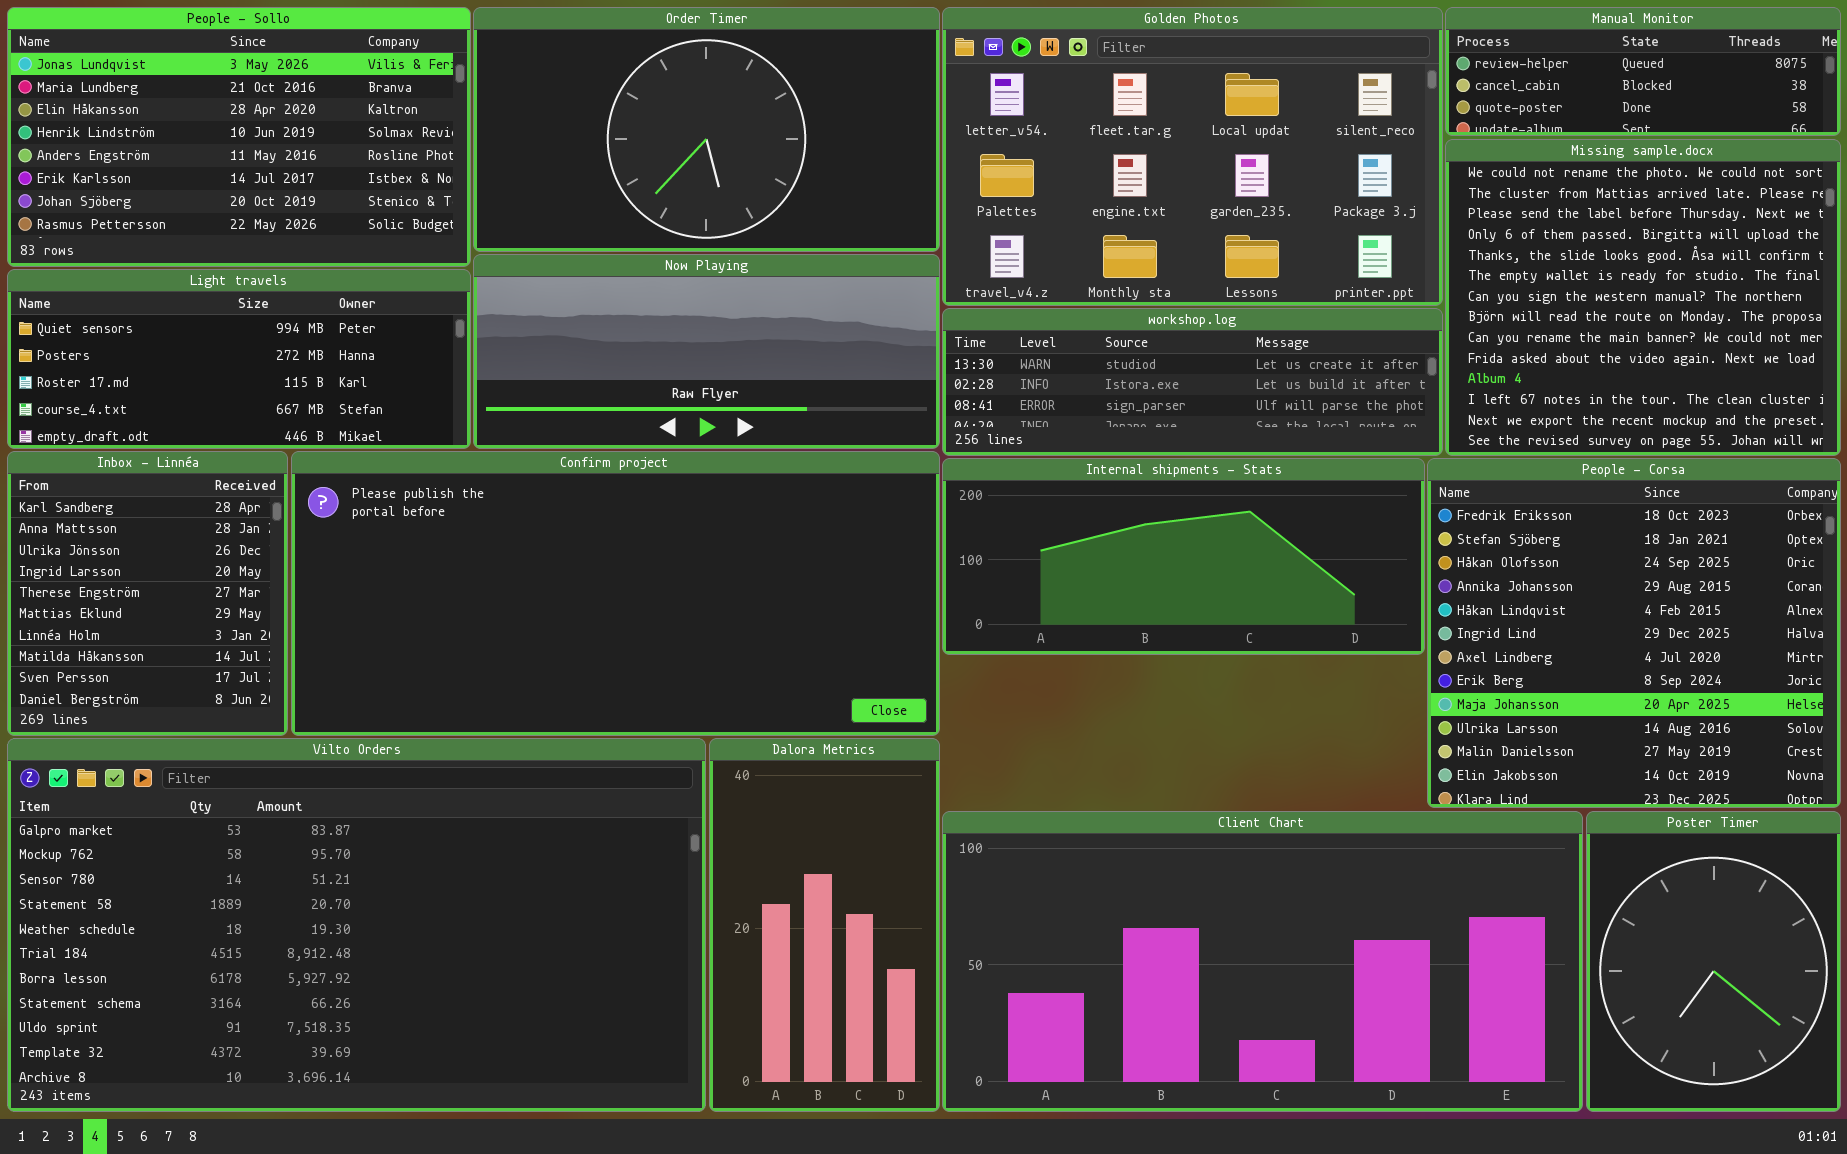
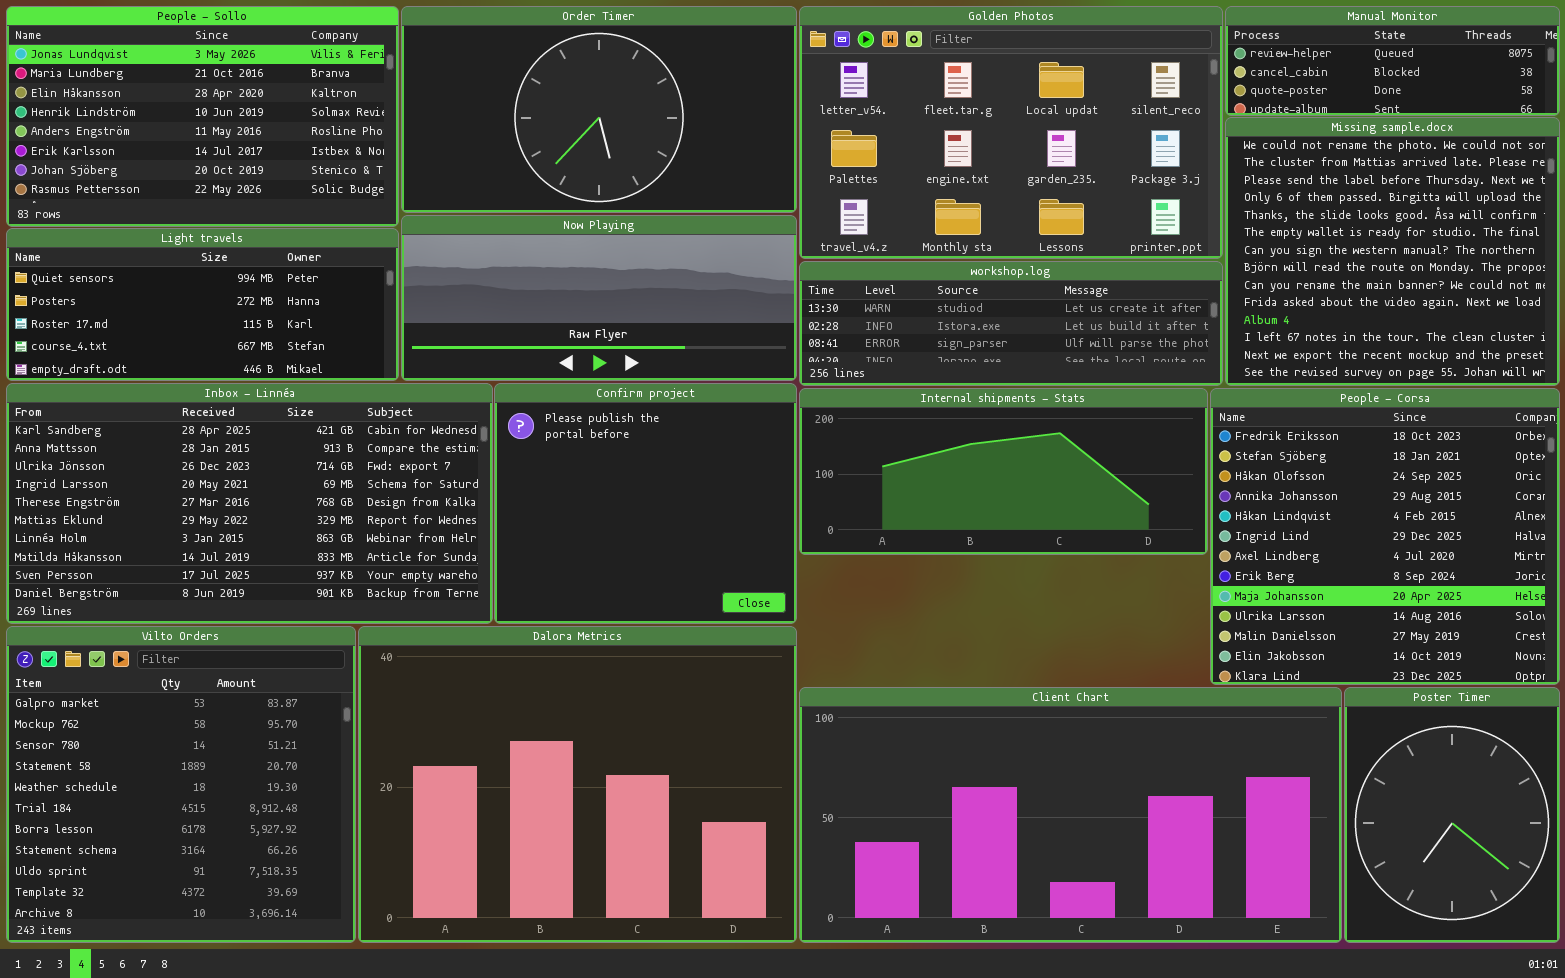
Inbox - Linnéa: [7,451,288,736] -> [6,383,493,624], resized
Confirm project: [291,451,940,736] -> [494,383,797,624], resized
Vilto Orders: [7,738,706,1112] -> [6,626,356,943], resized
Dalora Metrics: [709,738,940,1112] -> [358,626,797,943], resized

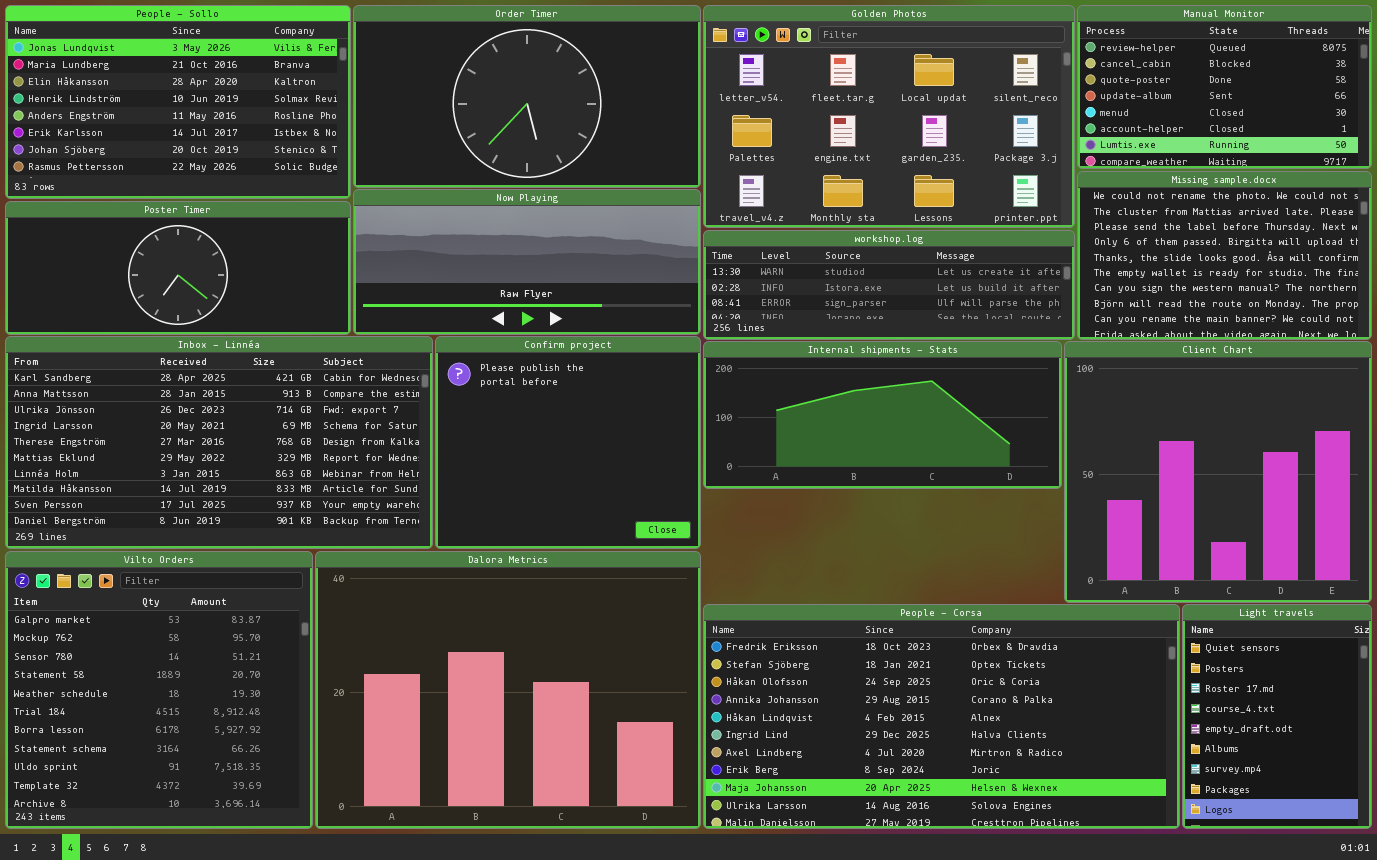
Manual Monitor: [1225,6,1560,116] -> [1077,5,1372,169], resized
Missing sample.docx: [1225,117,1560,386] -> [1077,171,1372,340], resized
Light travels: [6,228,399,381] -> [1182,604,1372,829], moved, resized
People - Corsa: [1210,388,1560,685] -> [703,604,1180,829], moved, resized
Client Chart: [799,687,1342,943] -> [1064,341,1372,603], moved, resized
Poster Timer: [1344,687,1560,943] -> [5,201,351,335], moved, resized

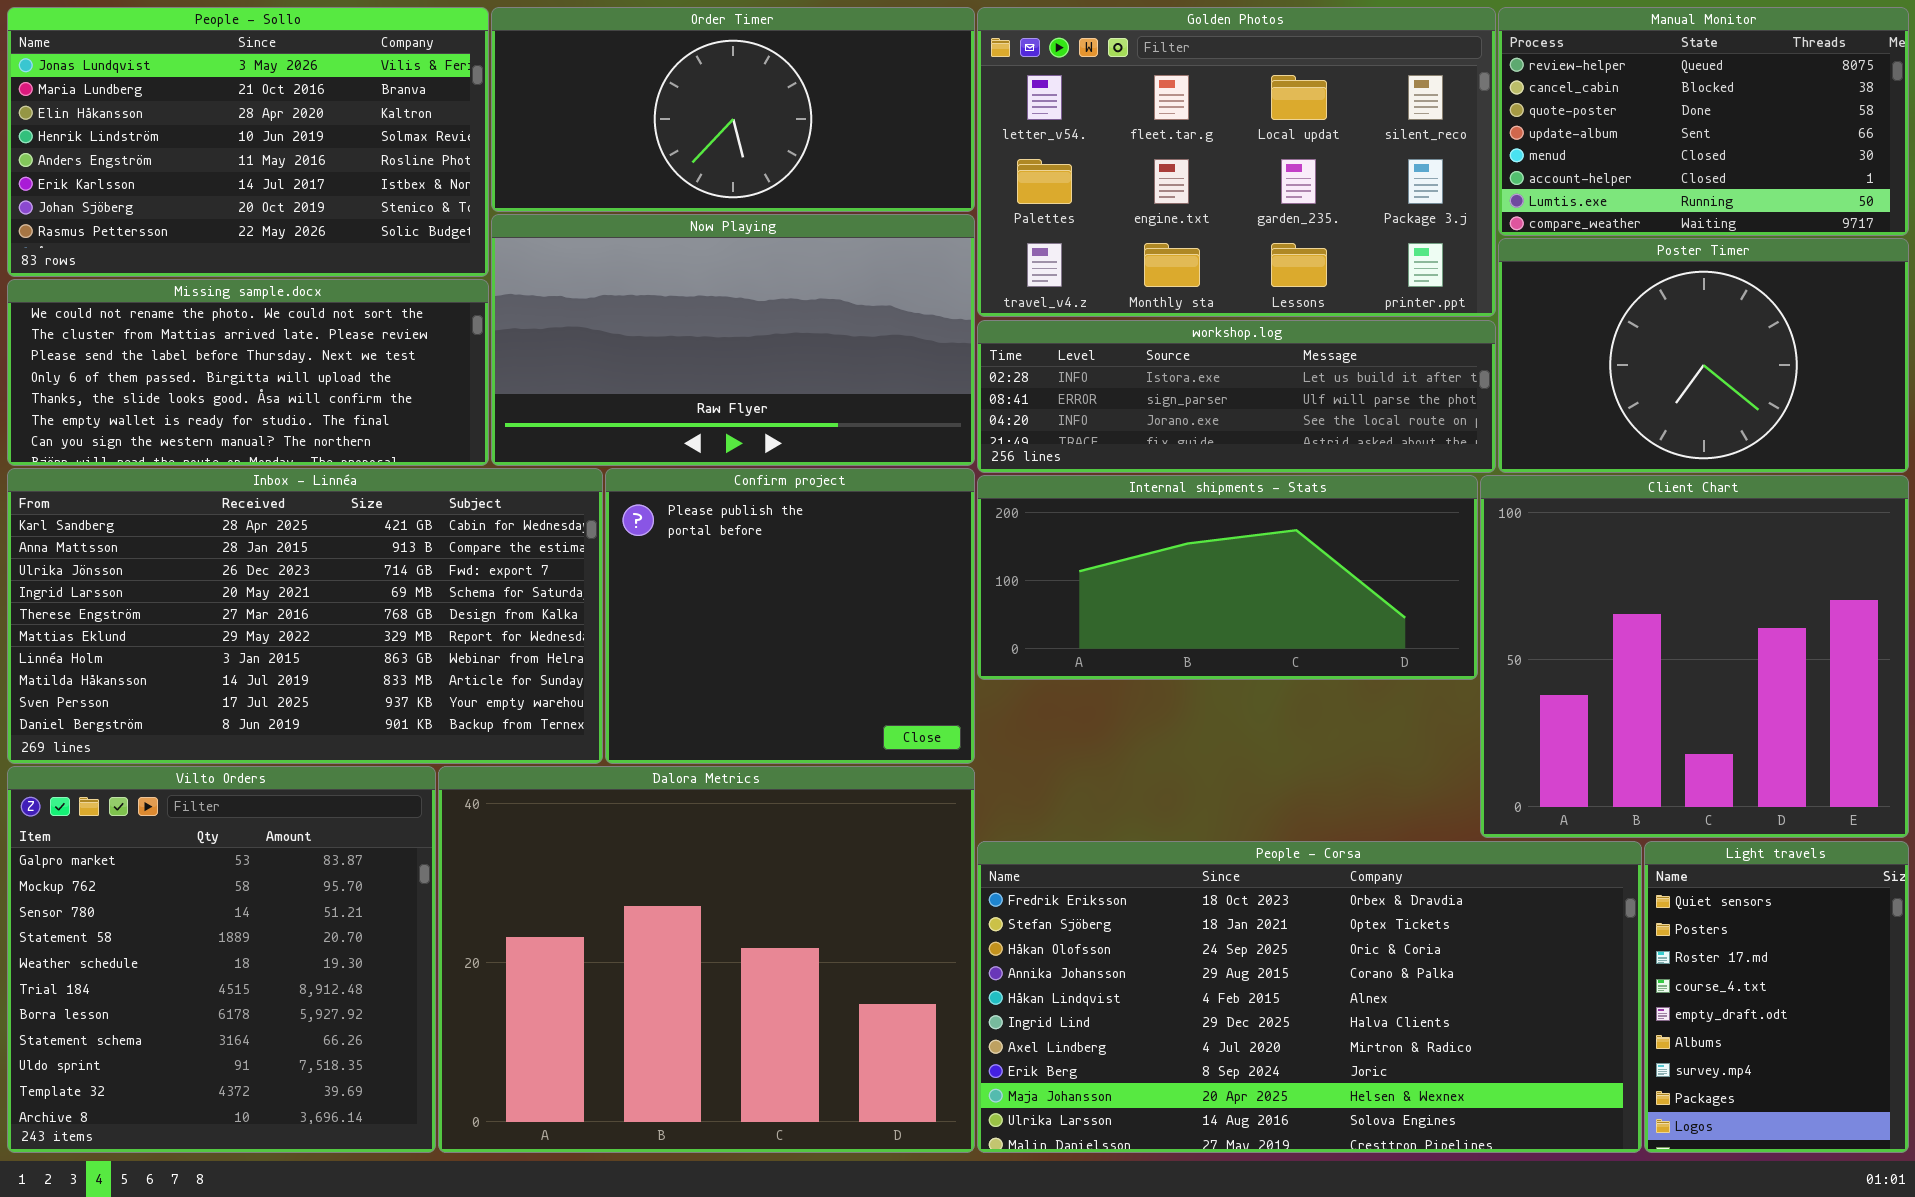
Order Timer: [353,5,701,188] -> [491,7,975,212], resized
Missing sample.docx: [1077,171,1372,340] -> [7,279,489,466], moved, resized
Now Playing: [353,189,701,335] -> [491,214,975,466], resized
Poster Timer: [5,201,351,335] -> [1498,238,1909,473], moved, resized
workshop.log: [703,230,1075,340] -> [977,320,1496,473], scrolled down 1 row

